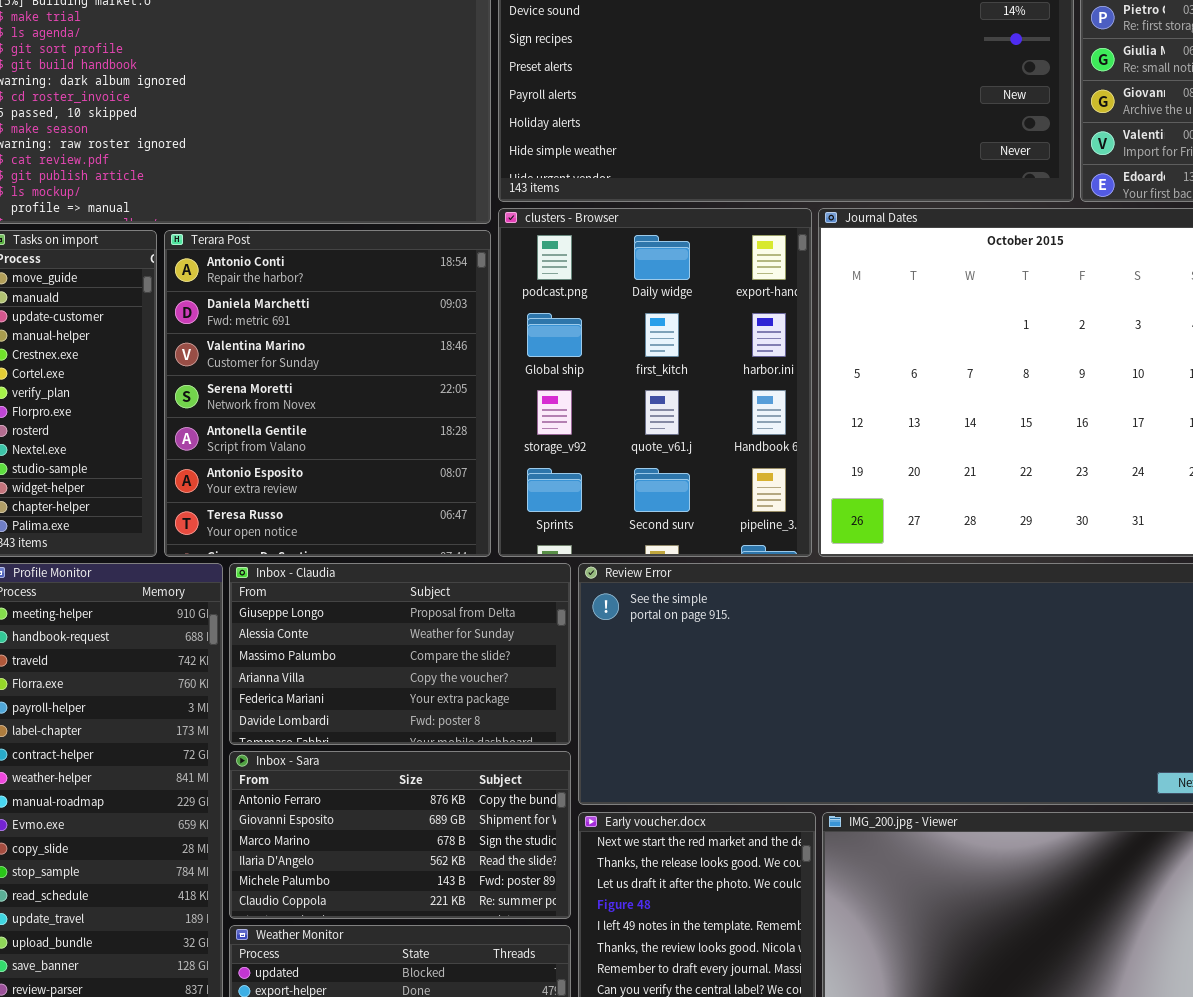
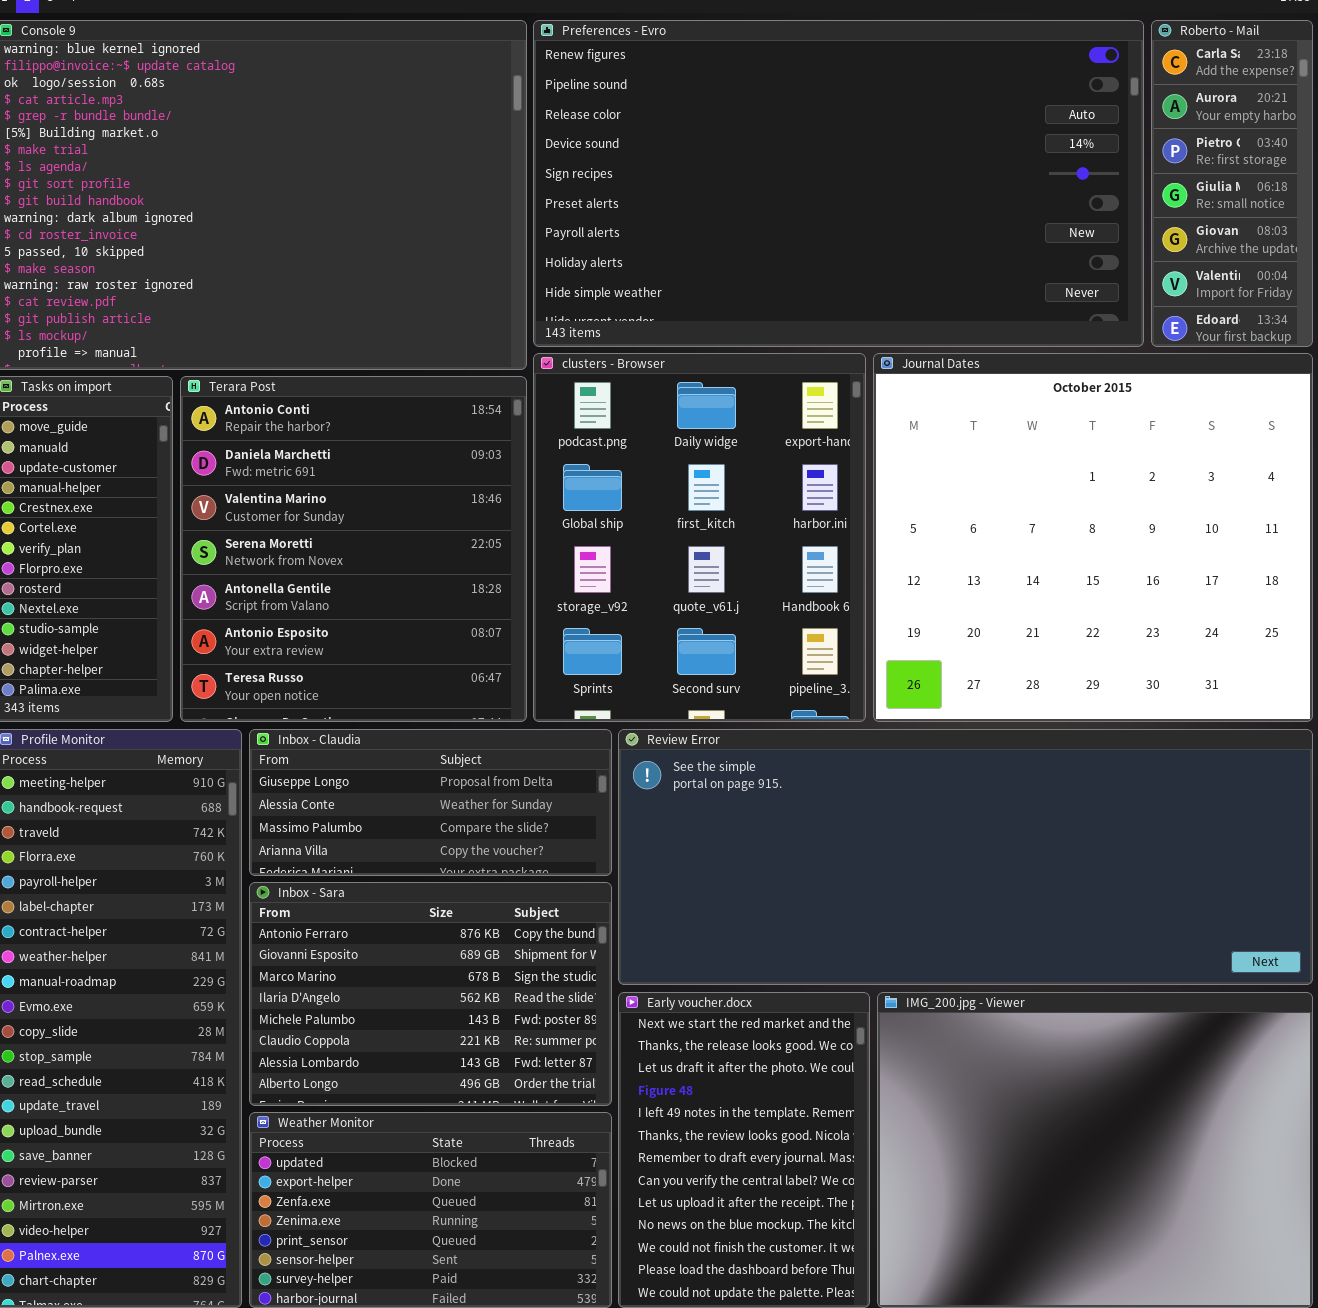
Inbox - Claudia: [229,563,571,745] -> [249,729,612,876], resized
Inbox - Sara: [229,751,571,919] -> [249,882,612,1106], resized

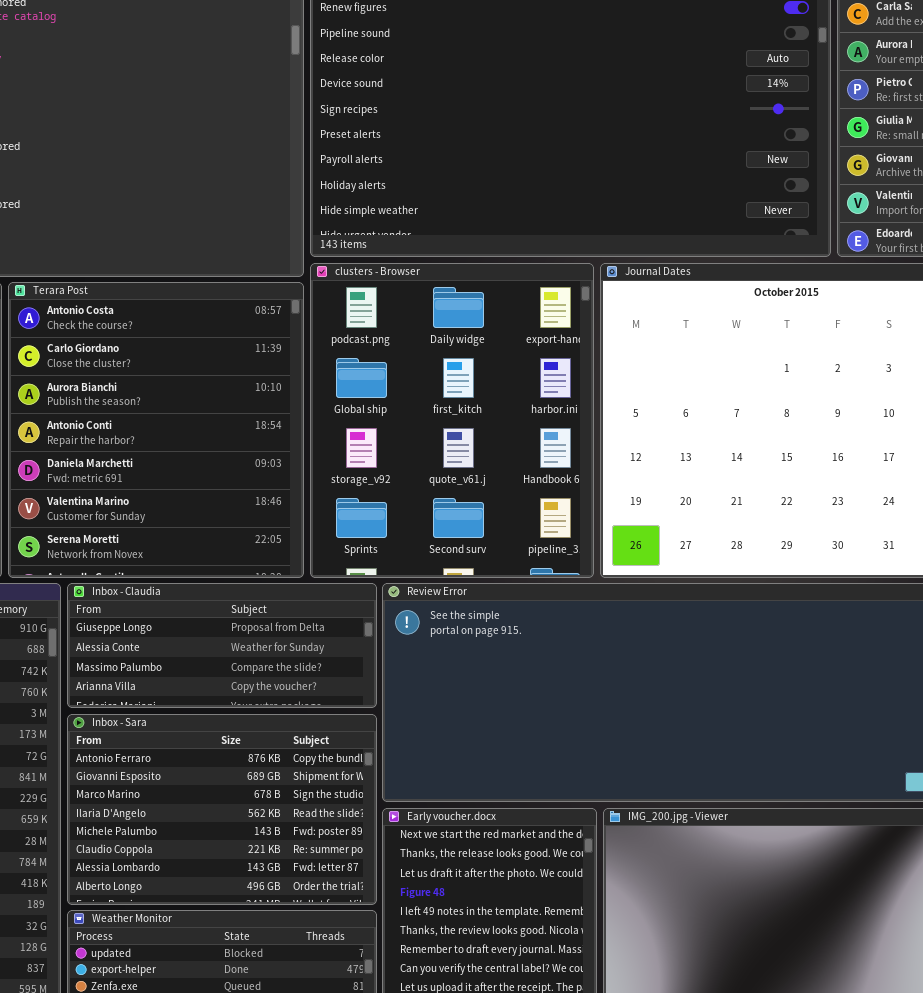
Terara Post: [180,376,527,722] -> [8,282,304,578], scrolled up 3 rows

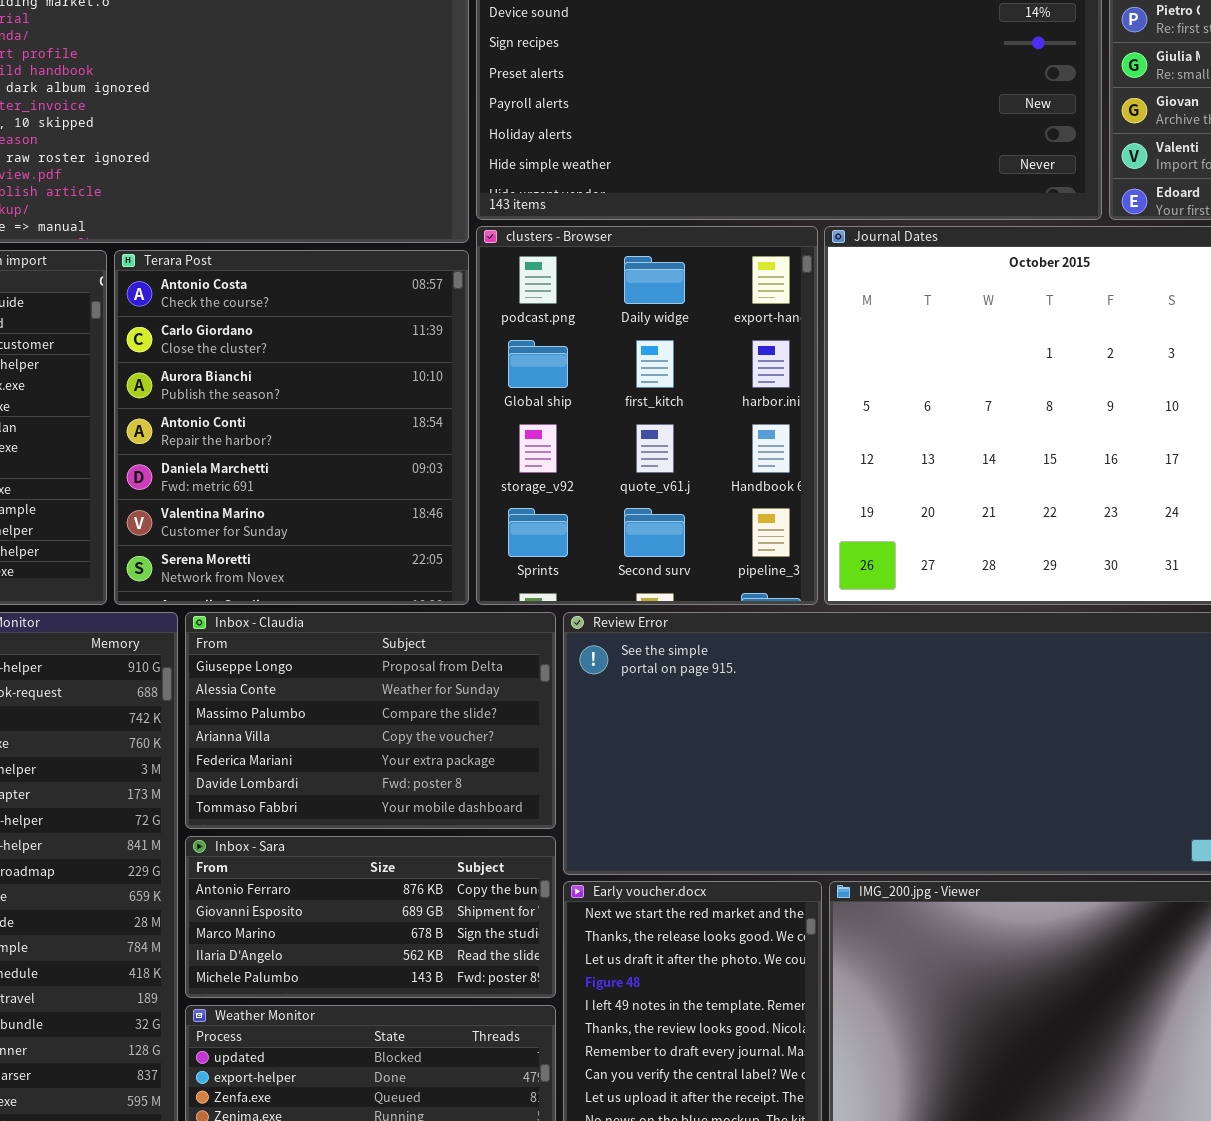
Inbox - Claudia: [67,583,377,708] -> [185,612,556,829], resized
Inbox - Sara: [67,714,377,905] -> [185,836,556,998], resized

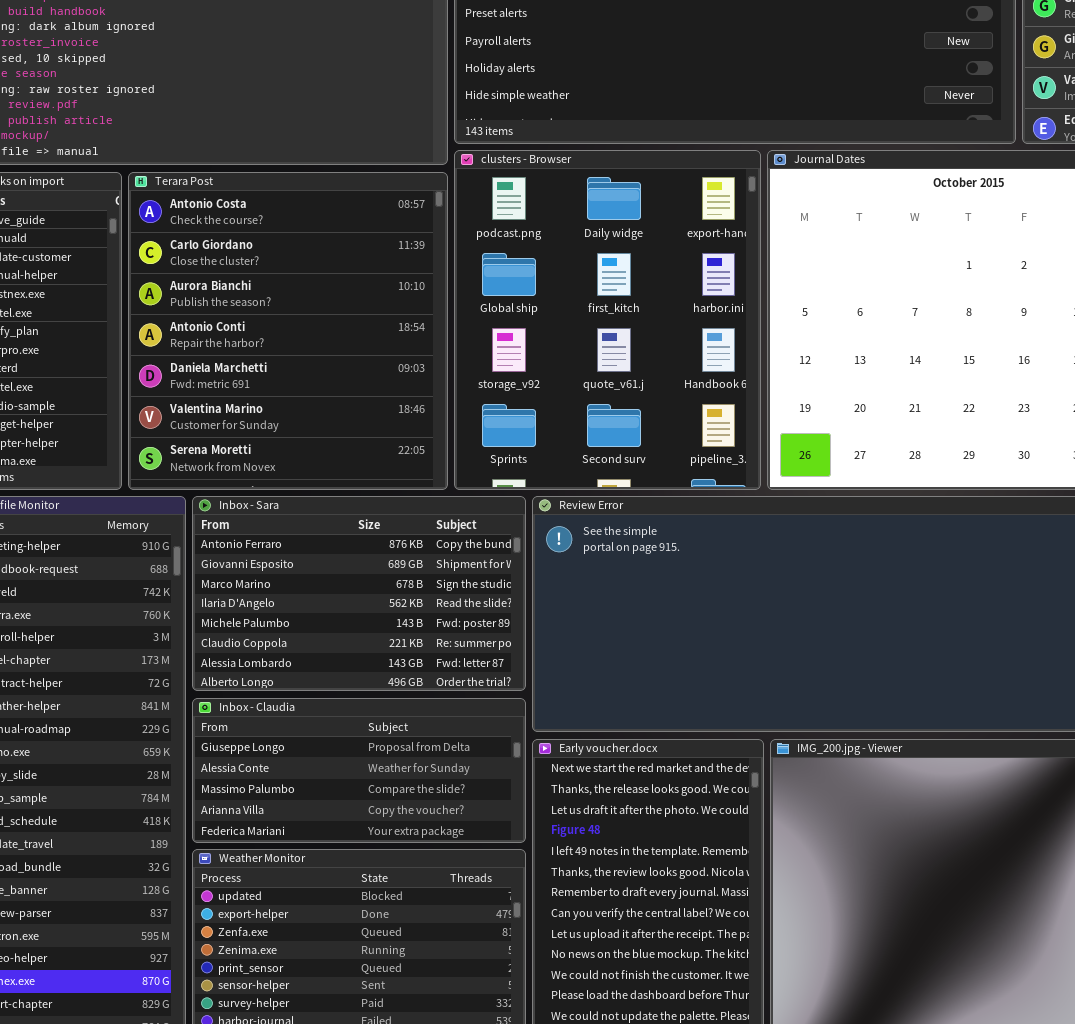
Inbox - Claudia: [185,612,556,829] -> [192,698,526,843], moved, resized
Inbox - Sara: [185,836,556,998] -> [192,496,526,691], moved, resized

